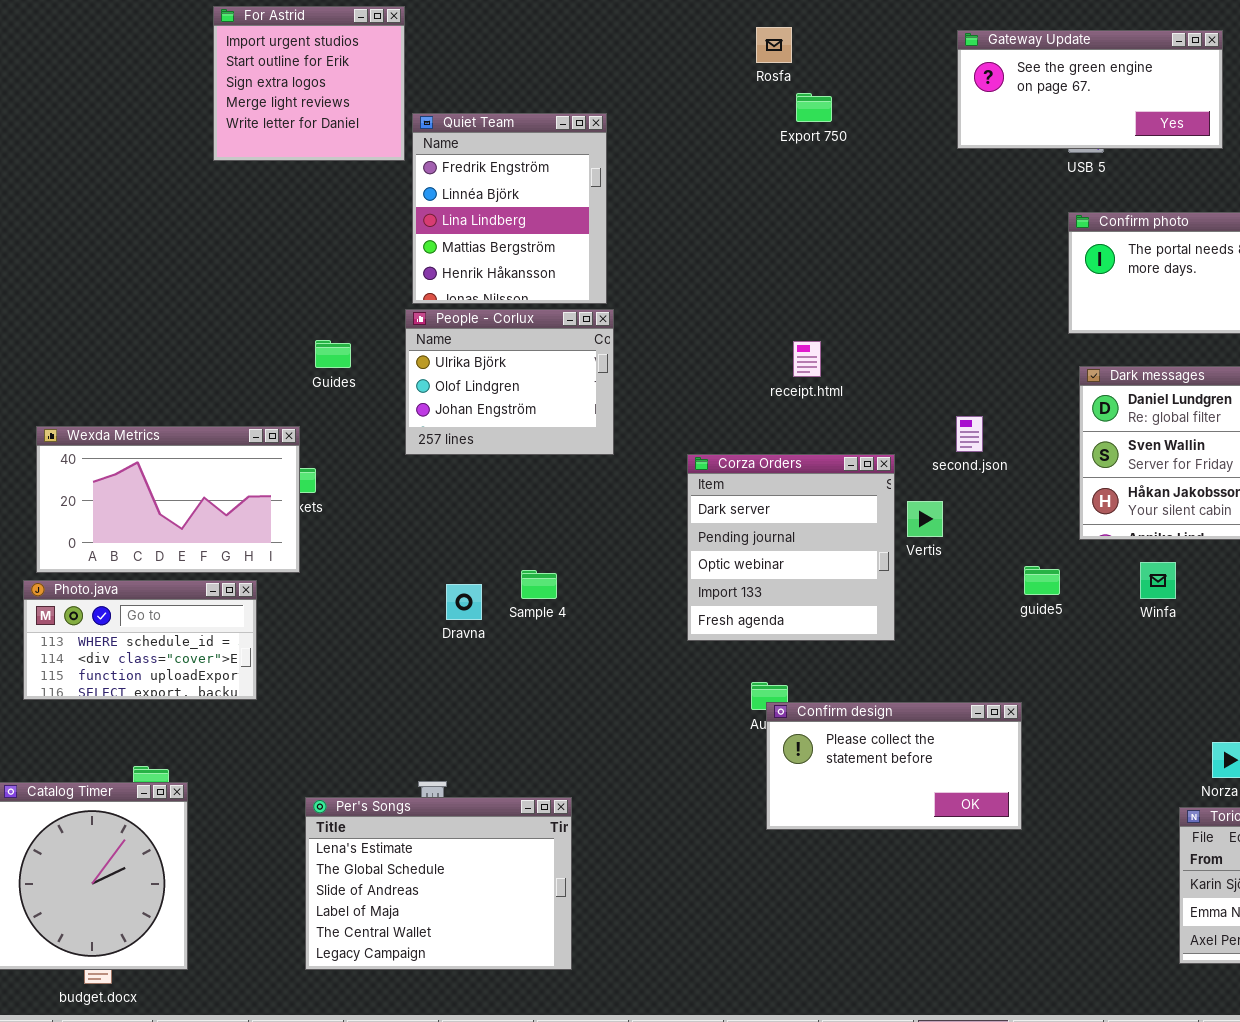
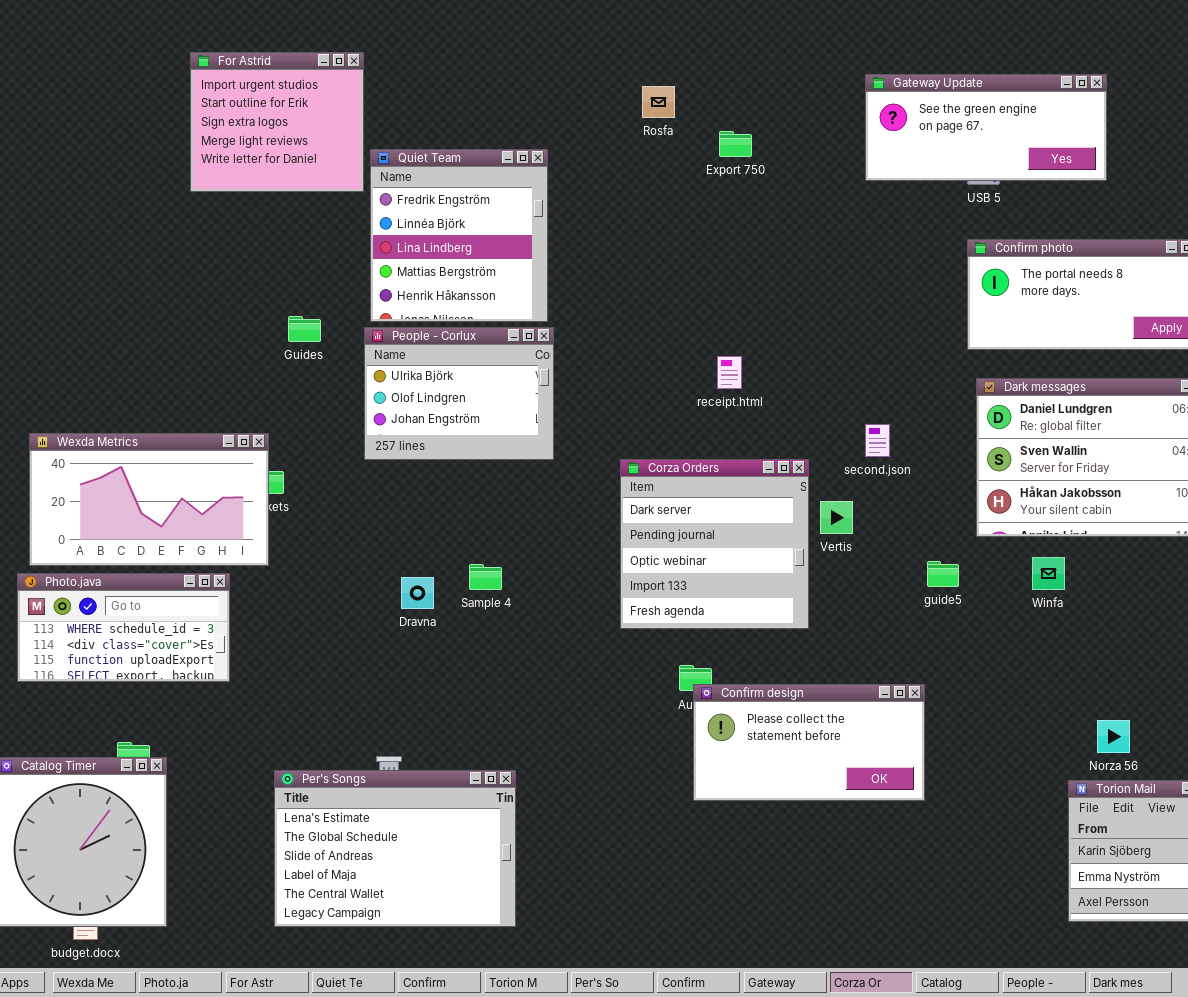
Rosfa: [756,27,792,63] -> [642,86,675,118], moved
Guides: [315,340,351,368] -> [288,316,321,342], moved

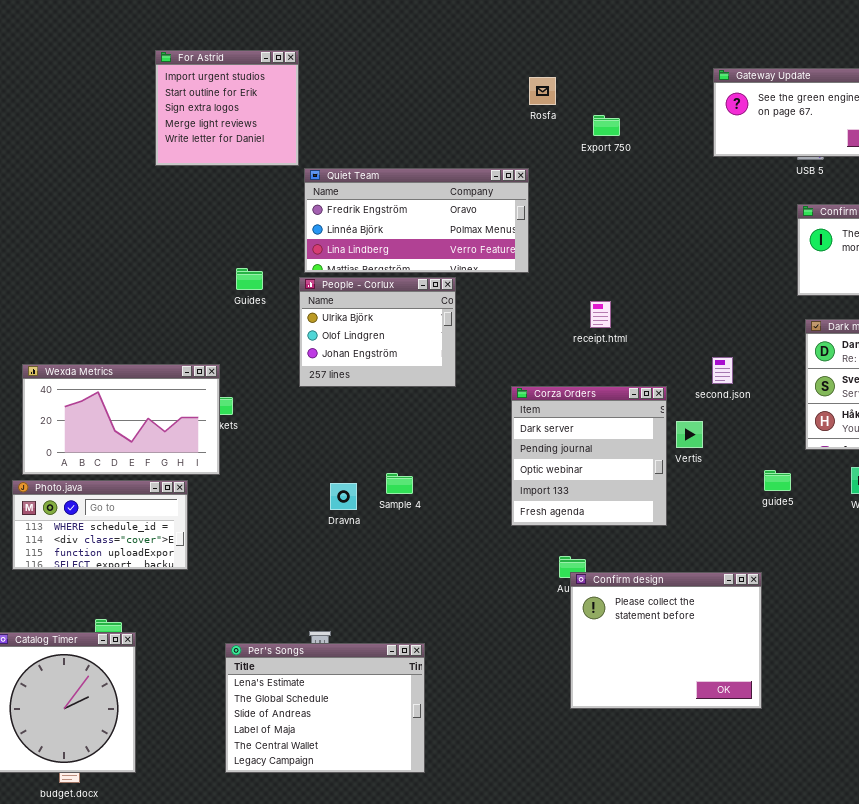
Quiet Team: [370,149,548,322] -> [304,168,529,273], resized
Confirm design: [693,684,925,801] -> [570,572,762,709], resized

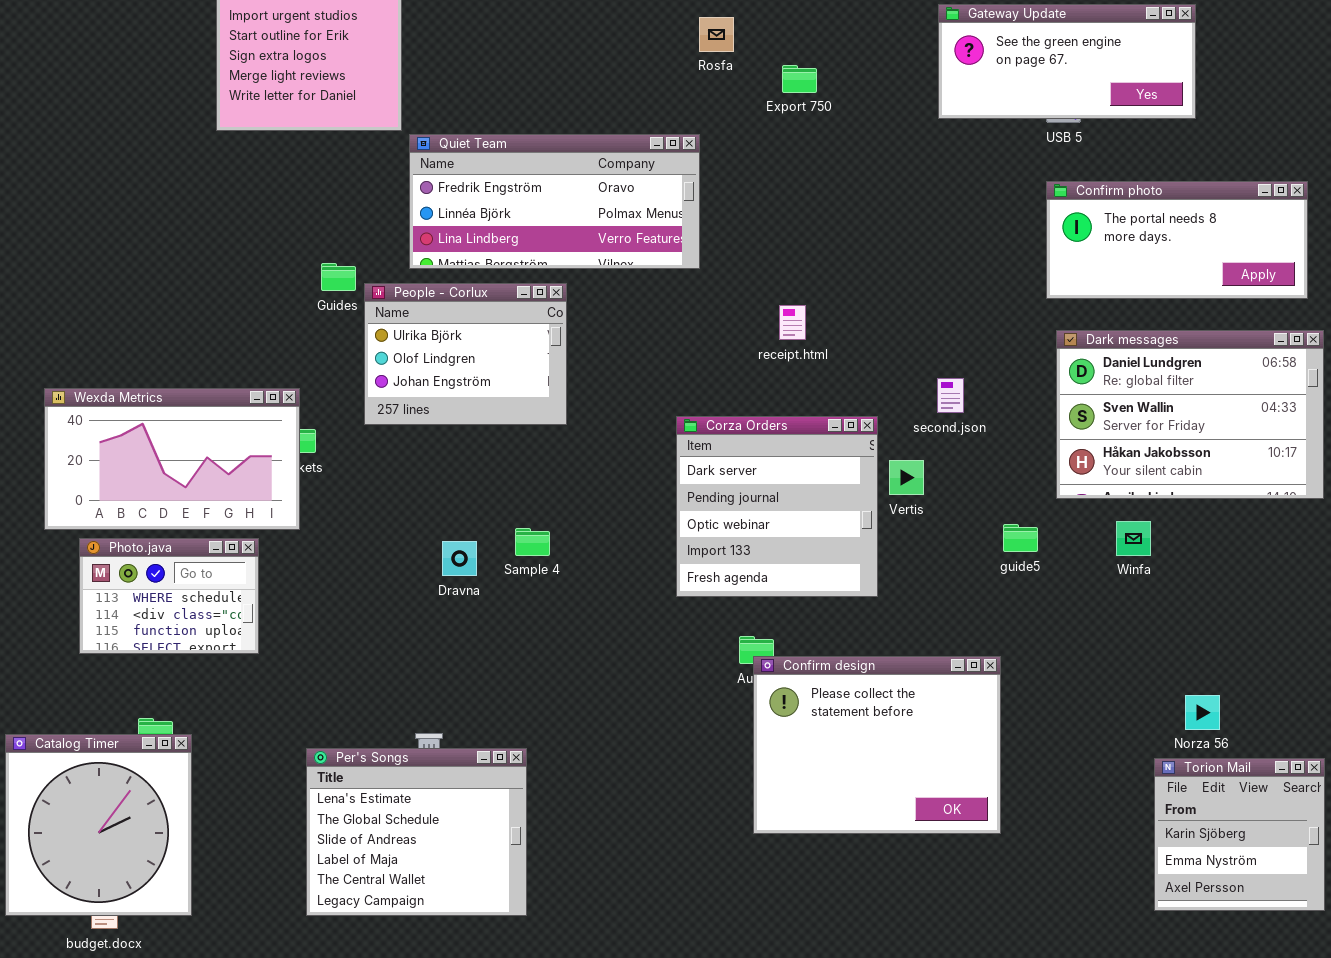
People - Corlux: [299,277,456,387] -> [364,283,567,425], moved
Photo.java: [12,480,188,570] -> [79,538,259,654], resized
Per's Songs: [225,643,425,773] -> [306,748,527,916], resized

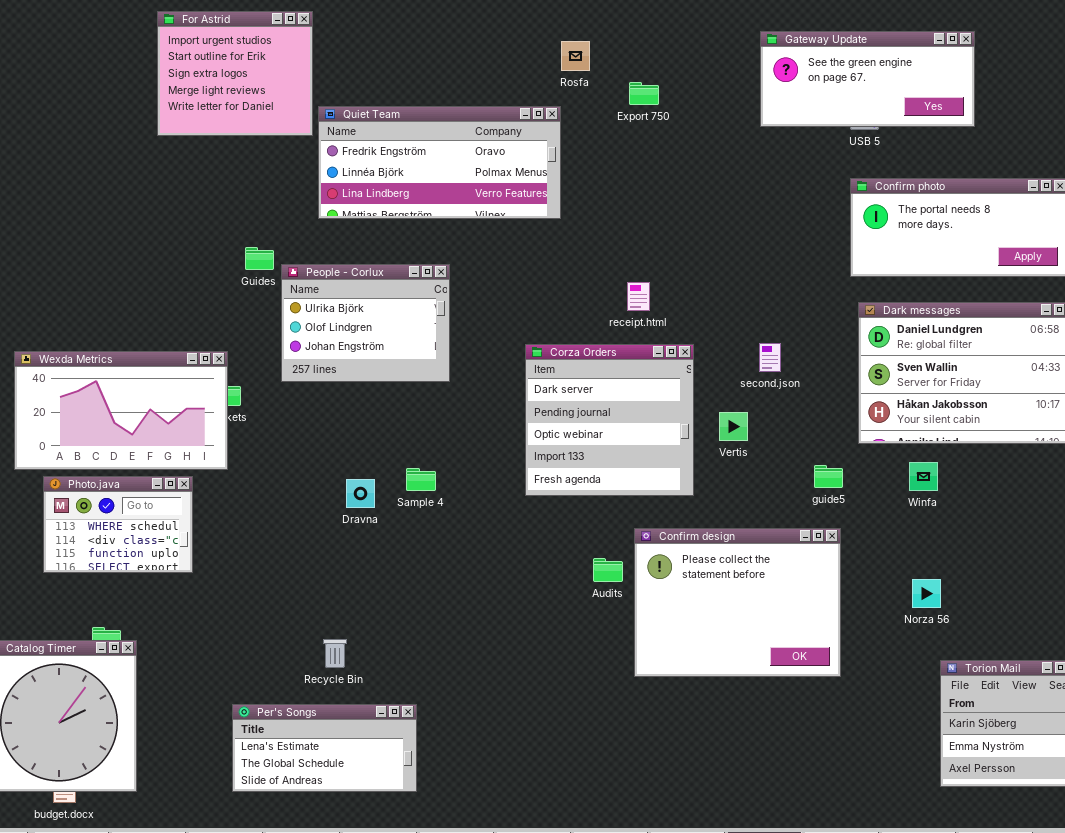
Quiet Team: [409,134,700,269] -> [318,106,561,219], moved
Corza Orders: [676,416,878,597] -> [525,344,694,496], moved
Confirm design: [753,656,1001,834] -> [634,528,841,677], moved
Norza 56: [1185,695,1220,730] -> [912,579,941,608], moved
Per's Songs: [306,748,527,916] -> [232,704,417,792], resized

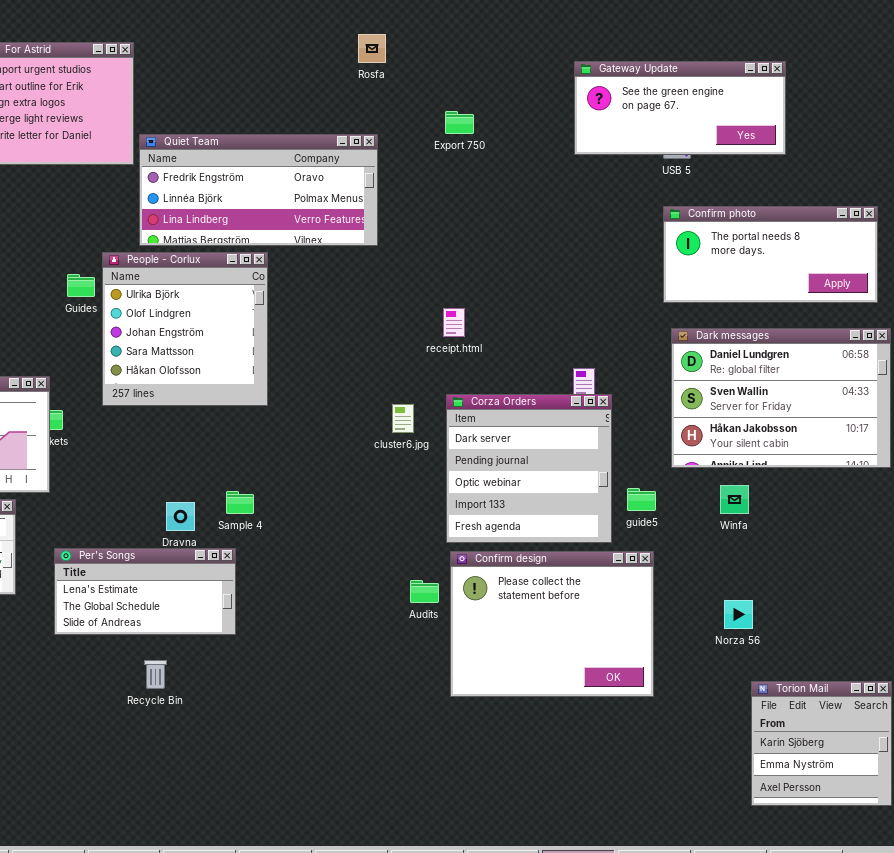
Rosfa: [561,41,590,71] -> [358,34,386,63], moved
People - Corlux: [281,264,450,382] -> [102,252,268,406], resized
Corza Orders: [525,344,694,496] -> [446,394,612,543], moved
Per's Songs: [232,704,417,792] -> [54,548,236,635], moved

